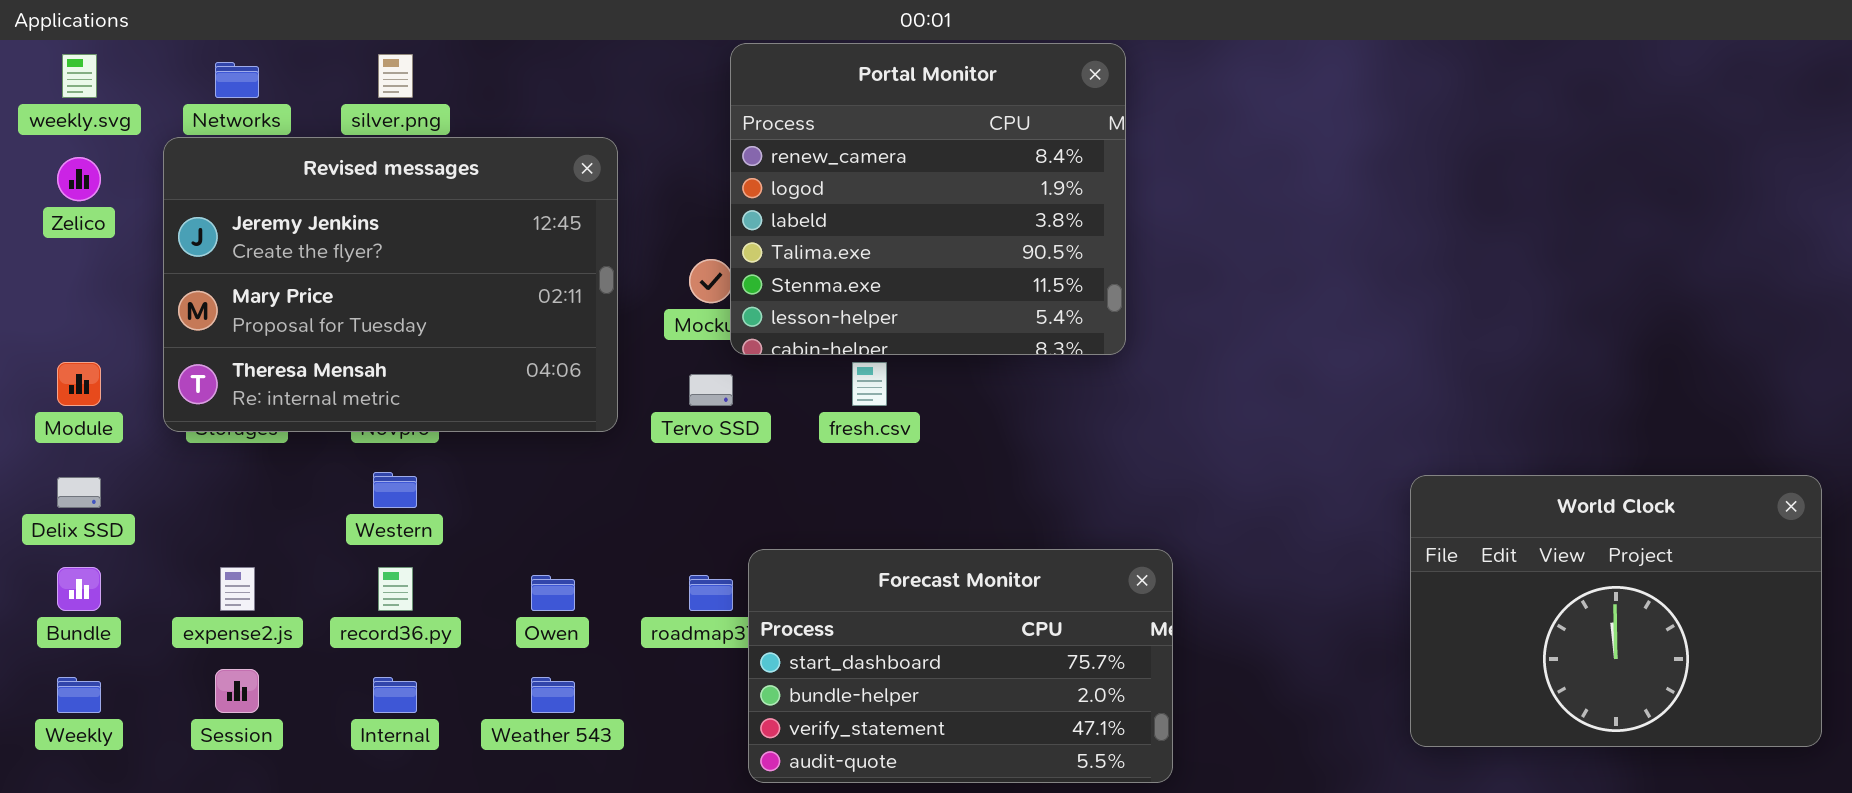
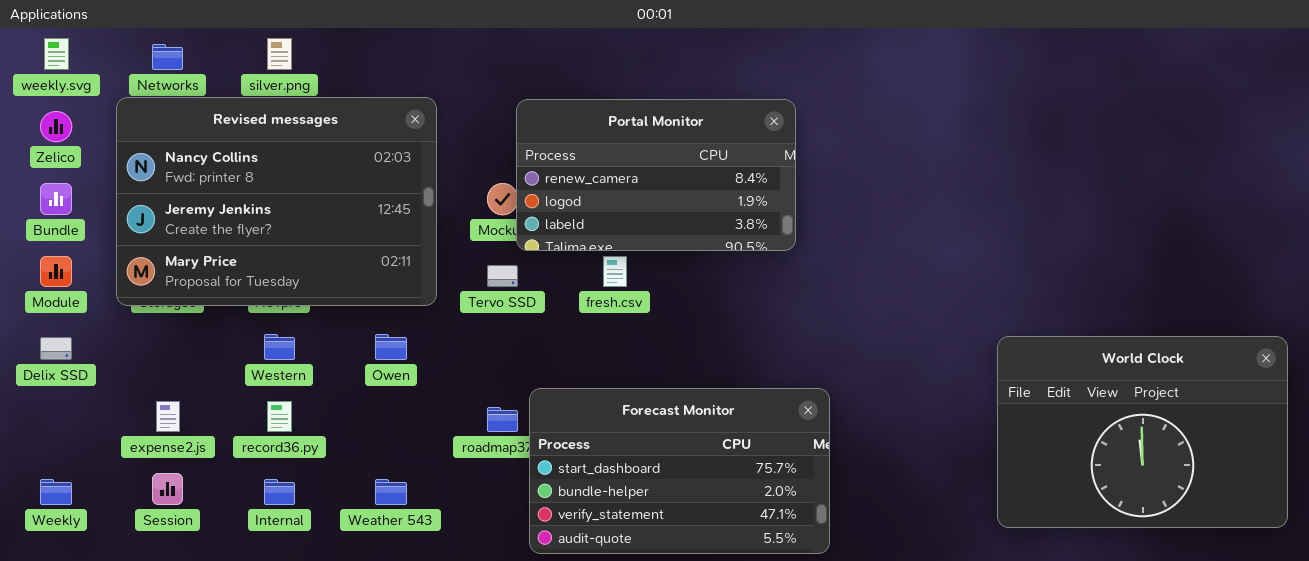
Portal Monitor: [730,43,1126,355] -> [516,99,796,251], resized
Revised messages: [163,137,618,432] -> [116,97,437,306], scrolled up 1 row
Bundle: [57,567,101,611] -> [40,183,72,215], moved
Owen: [531,575,575,611] -> [375,334,407,360], moved

